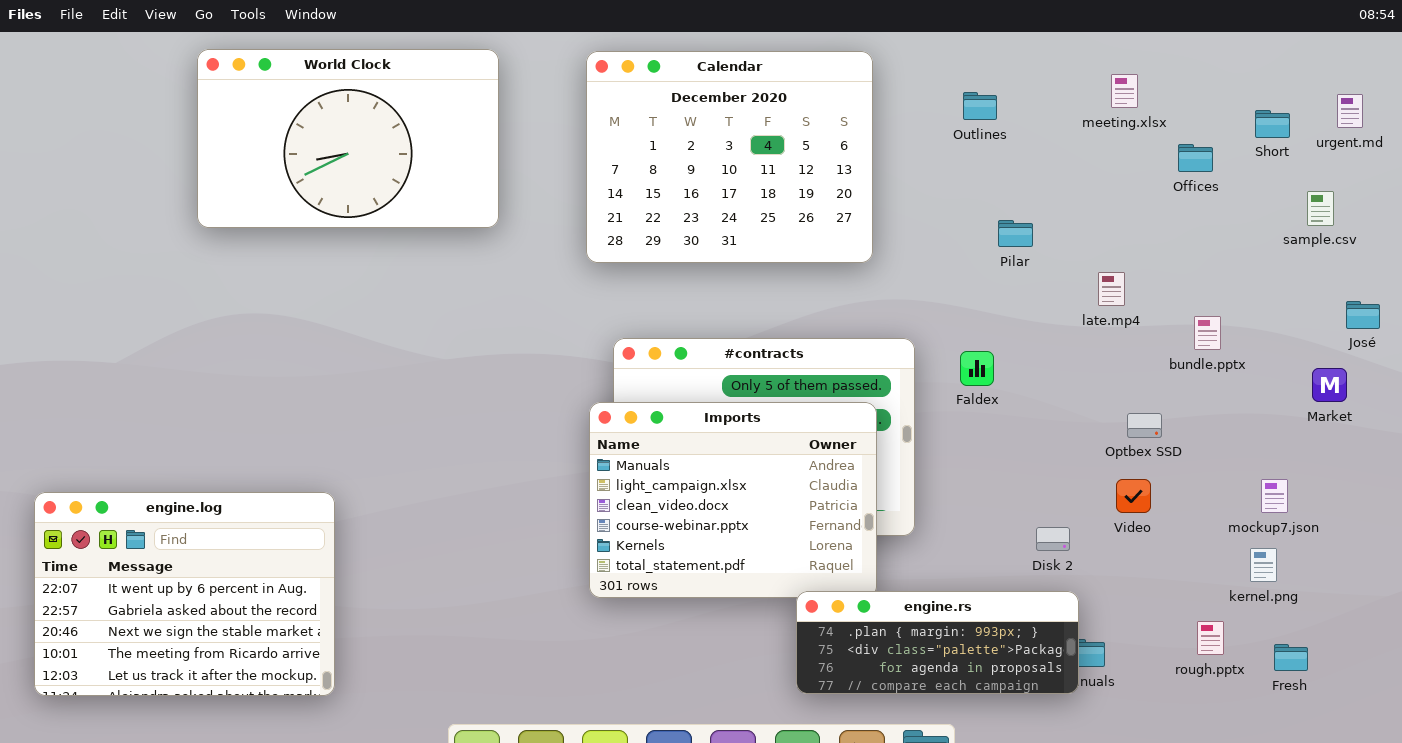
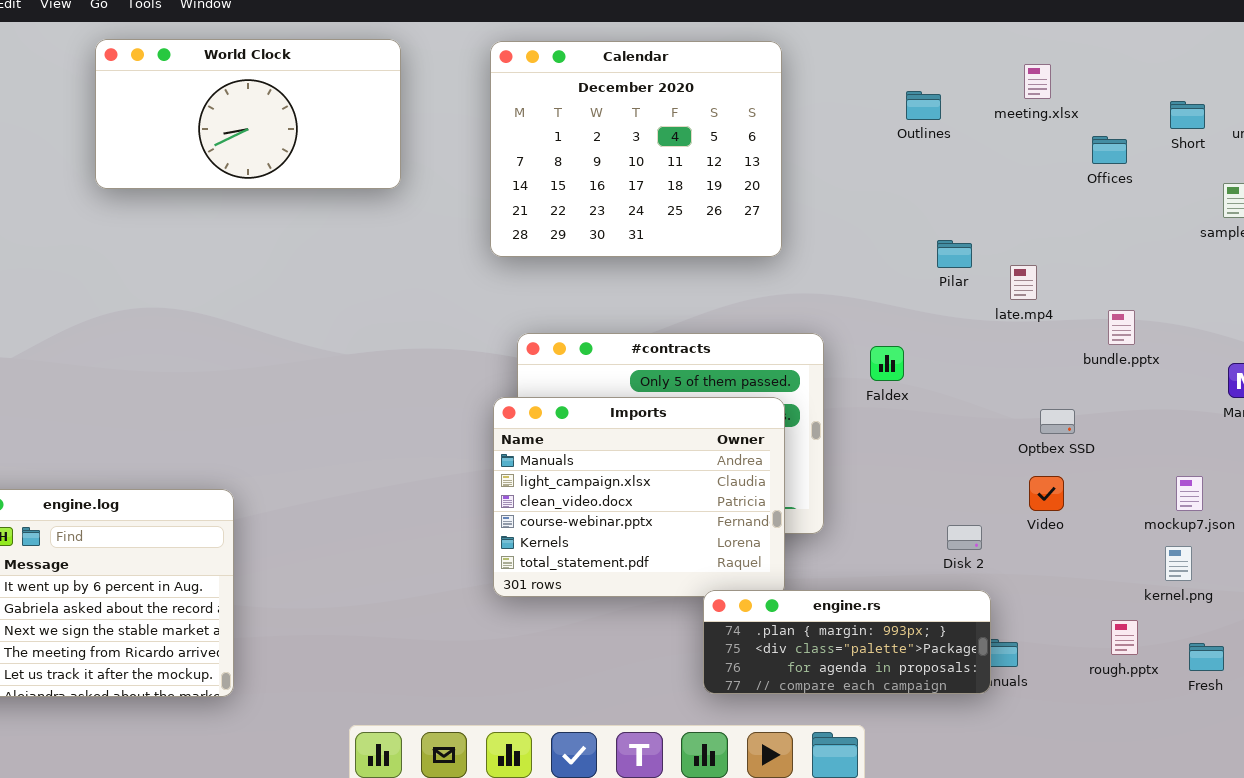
World Clock: [197,49,499,228] -> [95,39,401,189], resized
Outlines: [963,92,997,120] -> [906,91,941,120], moved
Pilar: [998,220,1033,247] -> [937,240,972,268], moved

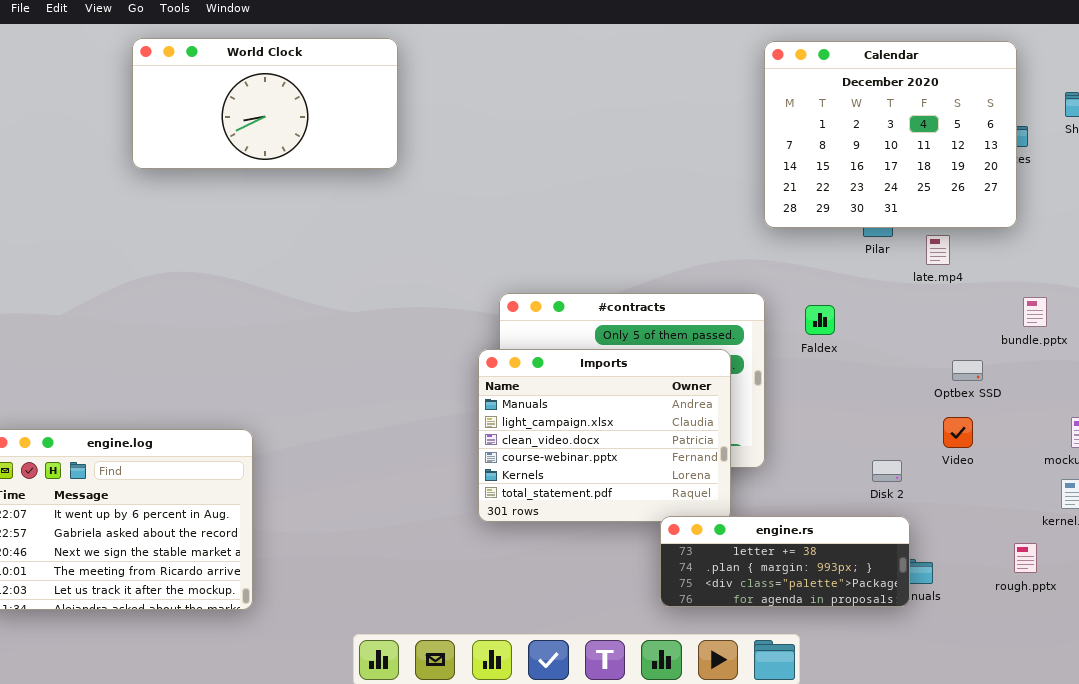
Calendar: [490,41,782,257] -> [764,41,1017,228], moved
bundle.pptx: [1108,310,1135,345] -> [1023,297,1047,327], moved
engine.rs: [703,590,991,694] -> [660,516,910,607], scrolled up 1 row

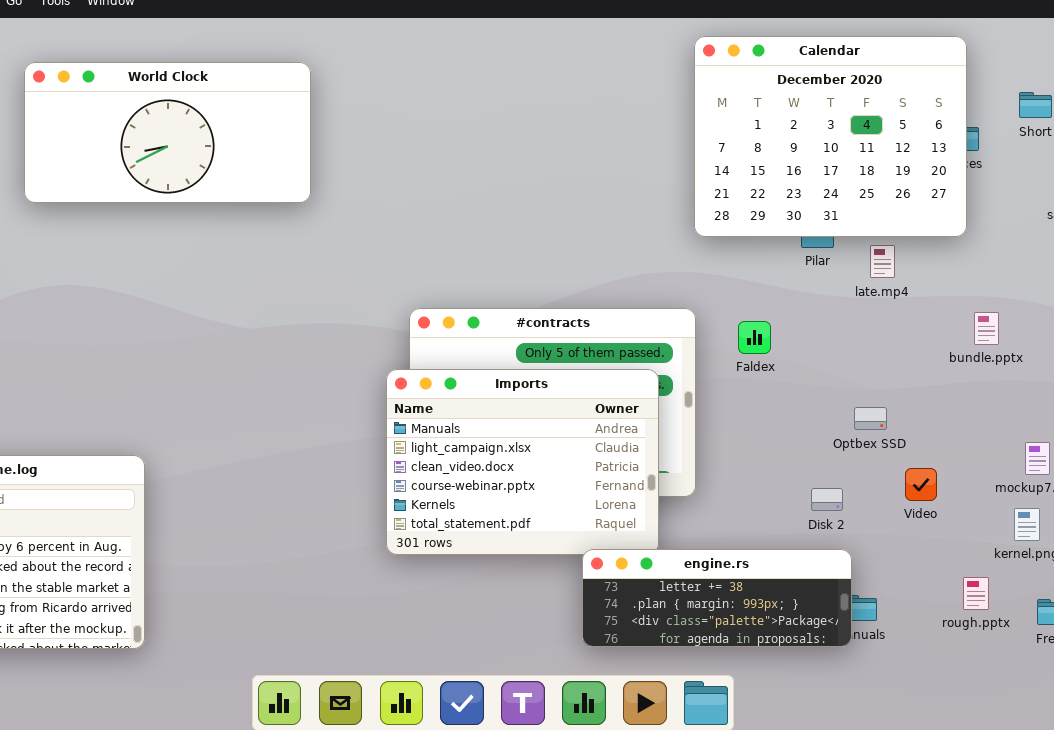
World Clock: [132,38,398,169] -> [24,62,311,203], moved
Optbex SSD: [952,360,983,381] -> [854,407,887,430], moved
Video: [943,417,973,448] -> [905,468,937,501], moved

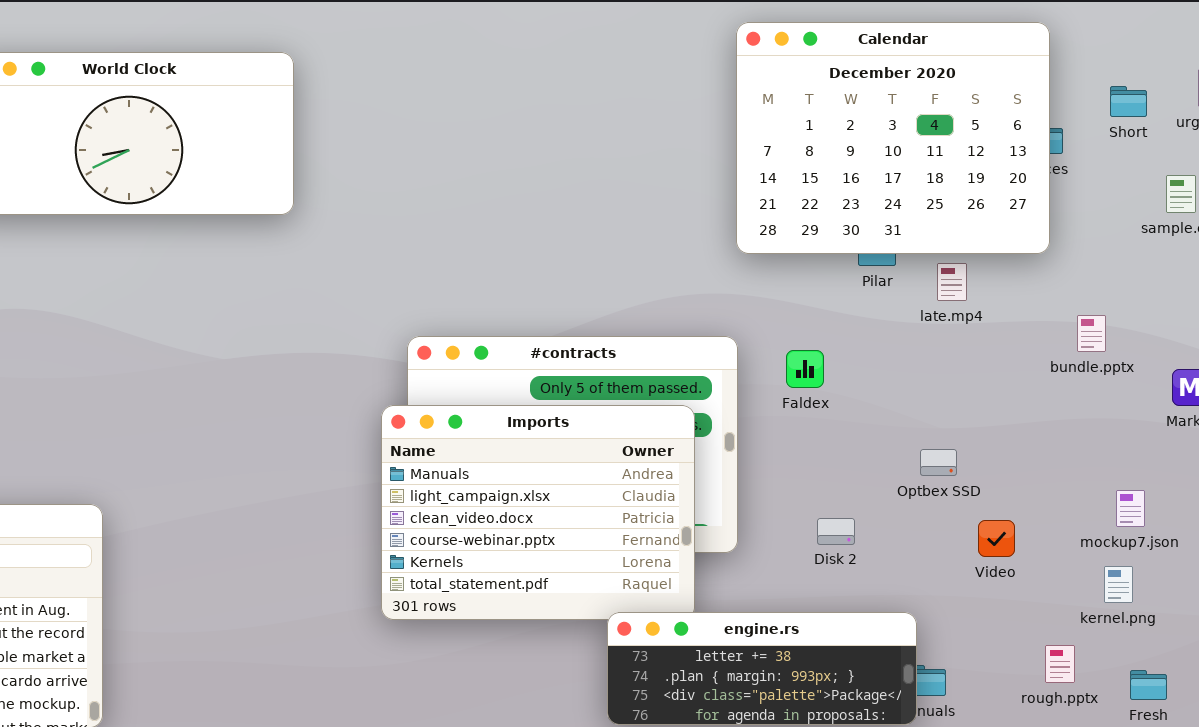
bundle.pptx: [974,312,999,345] -> [1077,315,1106,352], moved
Disk 2: [811,488,843,511] -> [817,518,855,545], moved

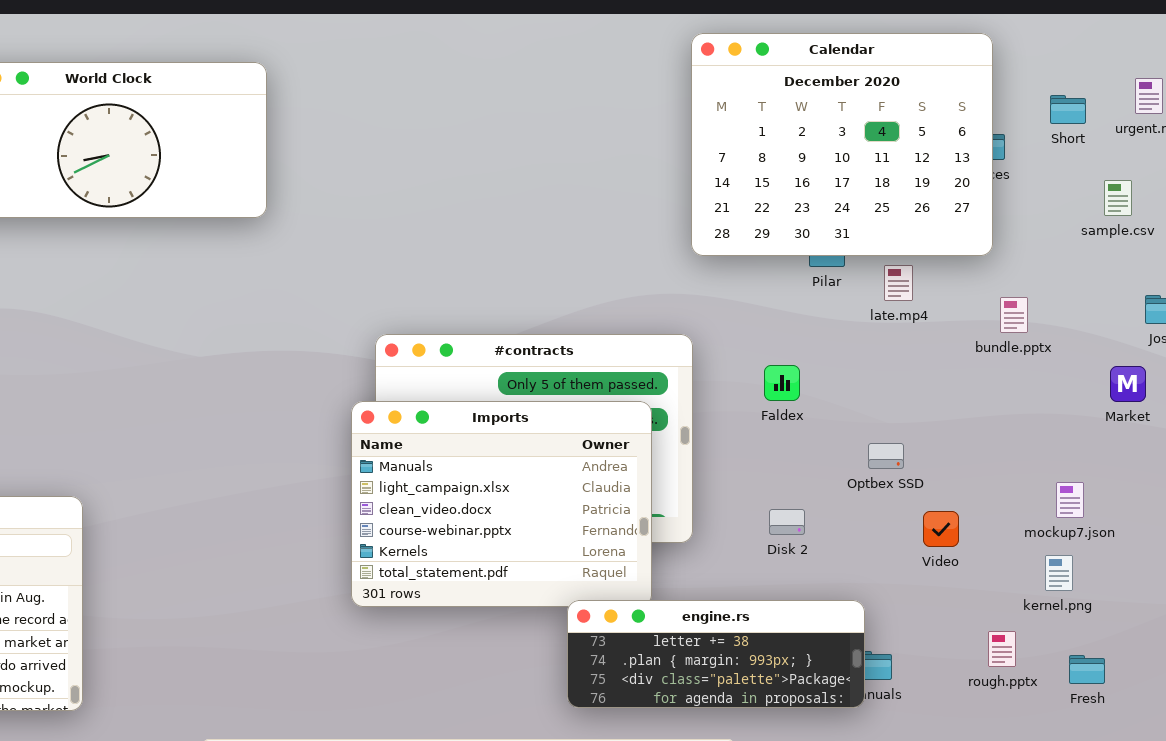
bundle.pptx: [1077,315,1106,352] -> [1000,297,1028,333], moved
Faldex: [786,350,824,388] -> [764,365,800,401], moved

